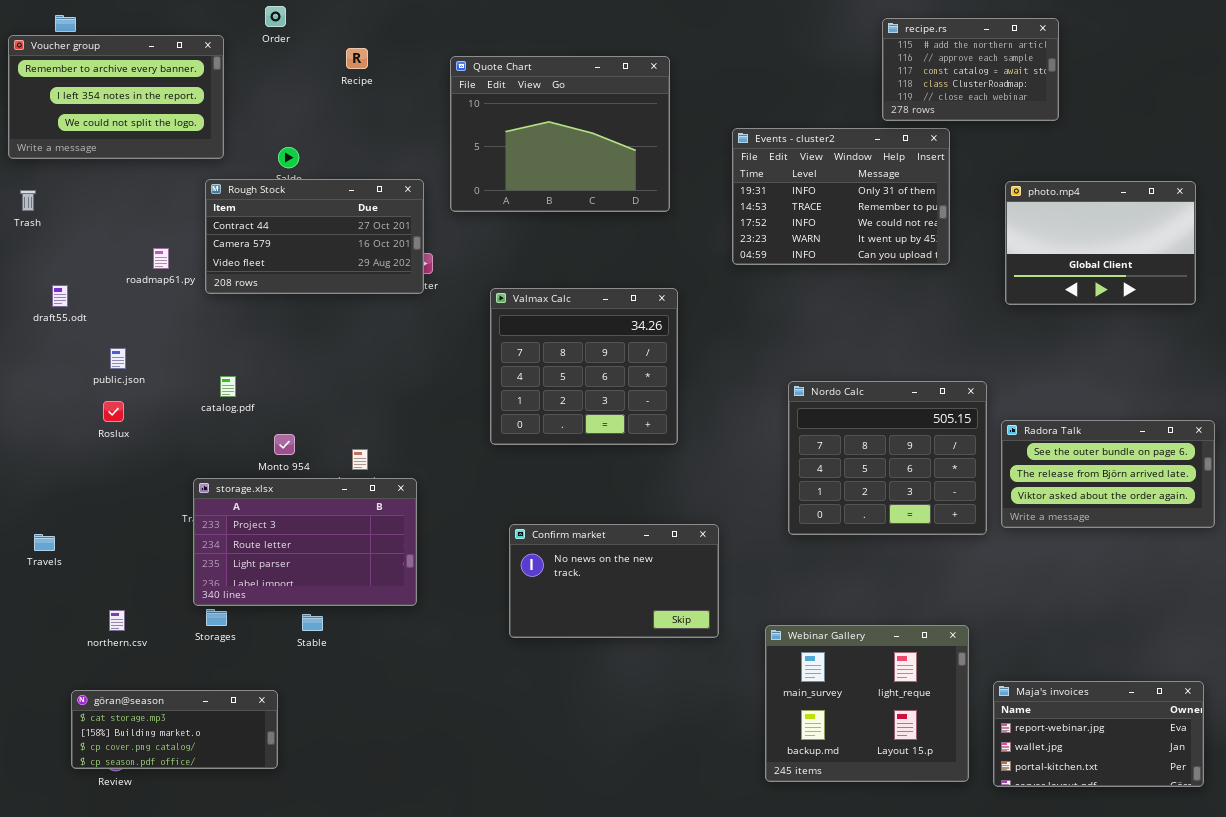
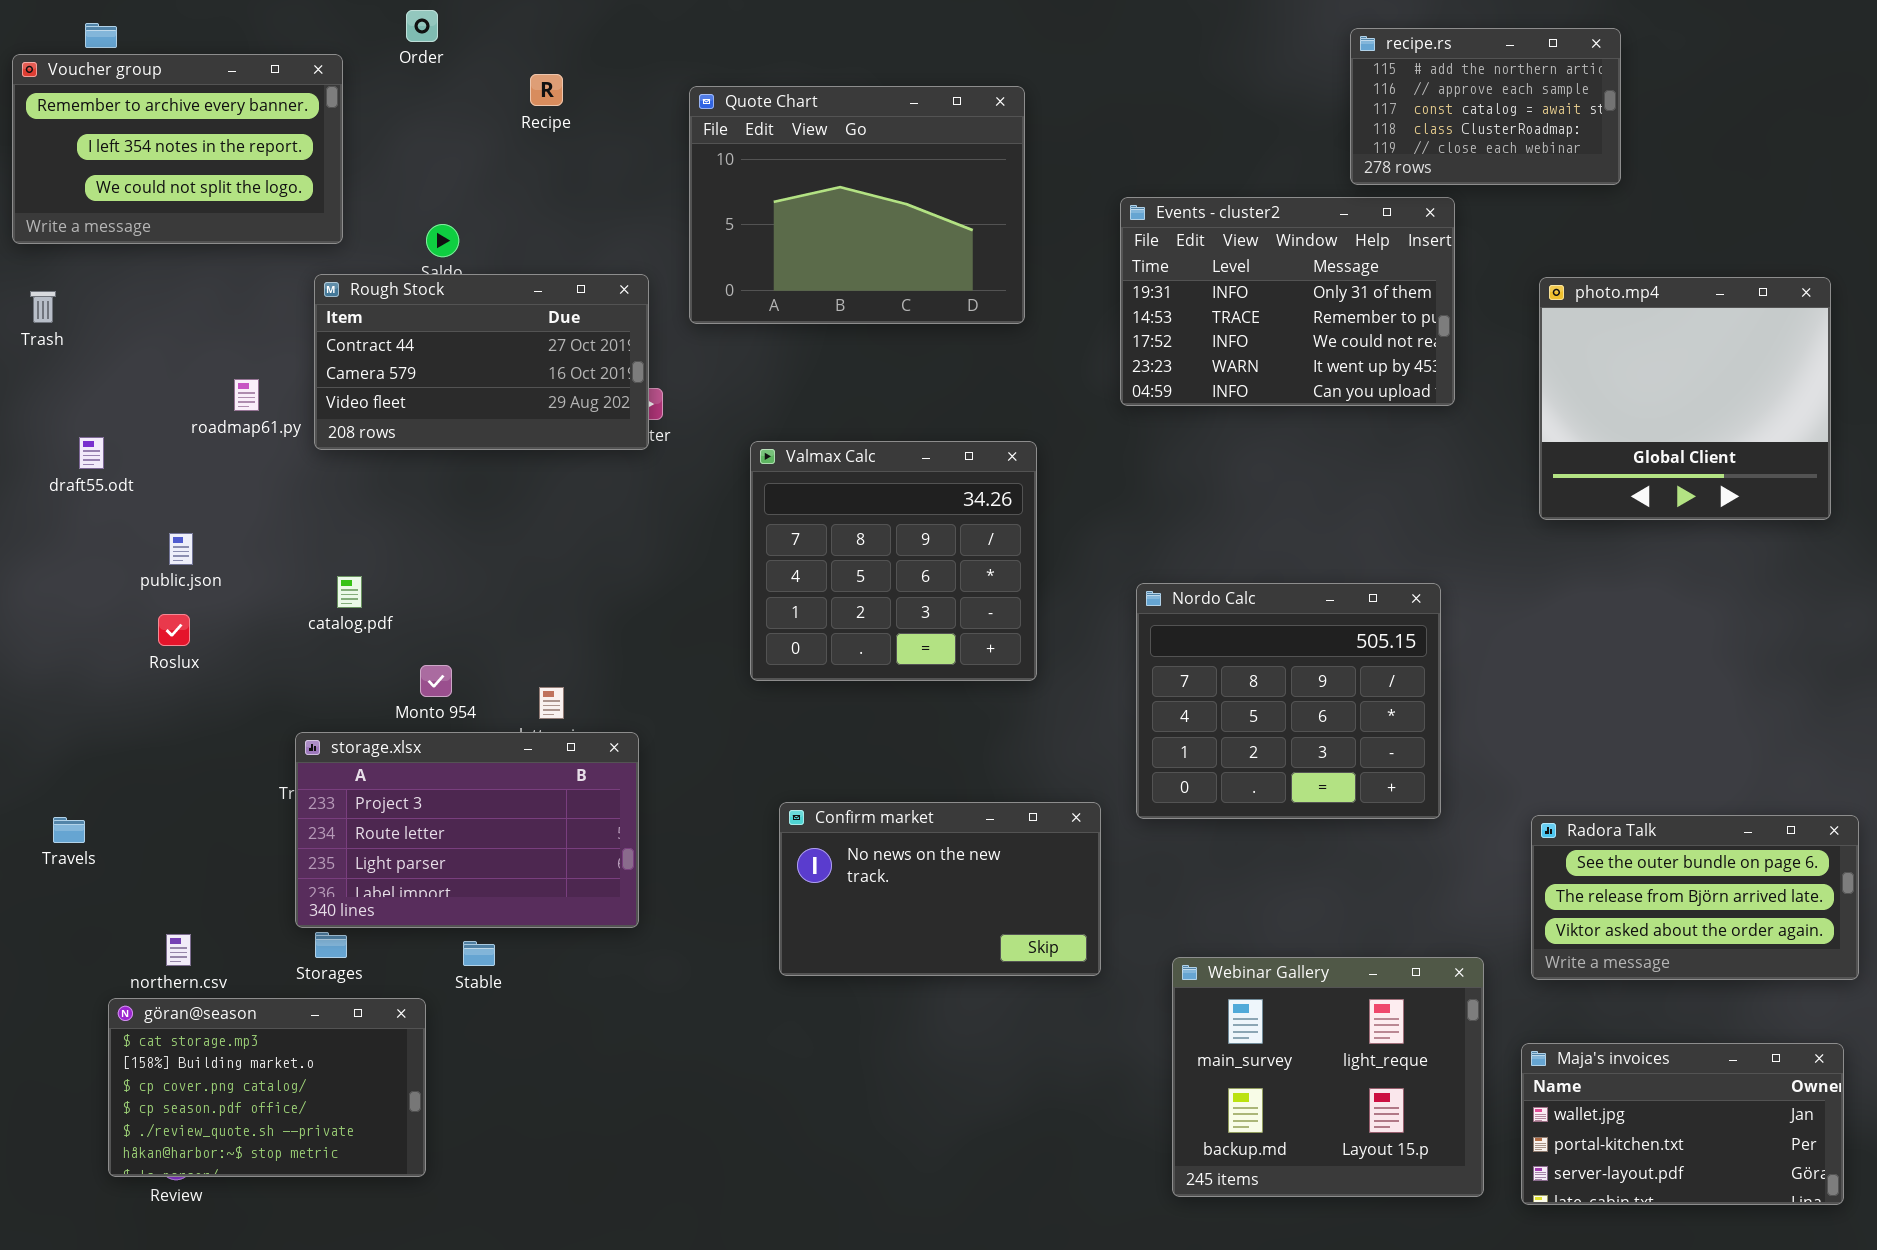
photo.mp4: [1005,181,1196,305] -> [1539,277,1831,520], resized
Nordo Calc: [788,381,987,535] -> [1136,583,1441,819], moved
Radora Talk: [1001,420,1215,528] -> [1531,815,1859,980], moved
Maja's invoices: [993,681,1204,787] -> [1521,1043,1844,1205], scrolled down 1 row
göran@season: [71,690,278,769] -> [108,998,426,1177], resized

